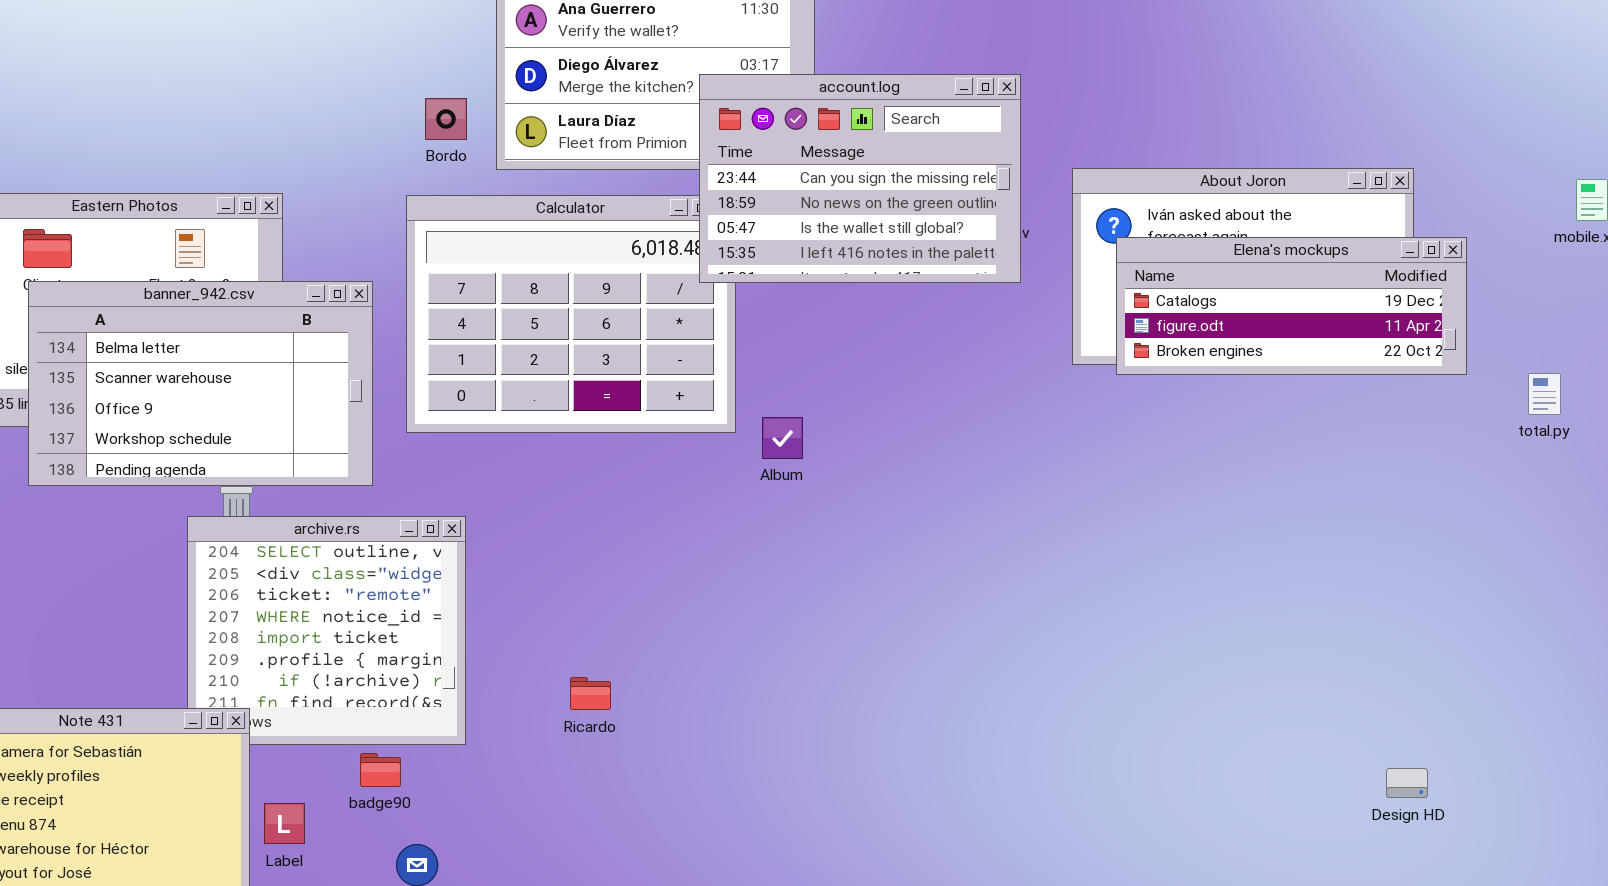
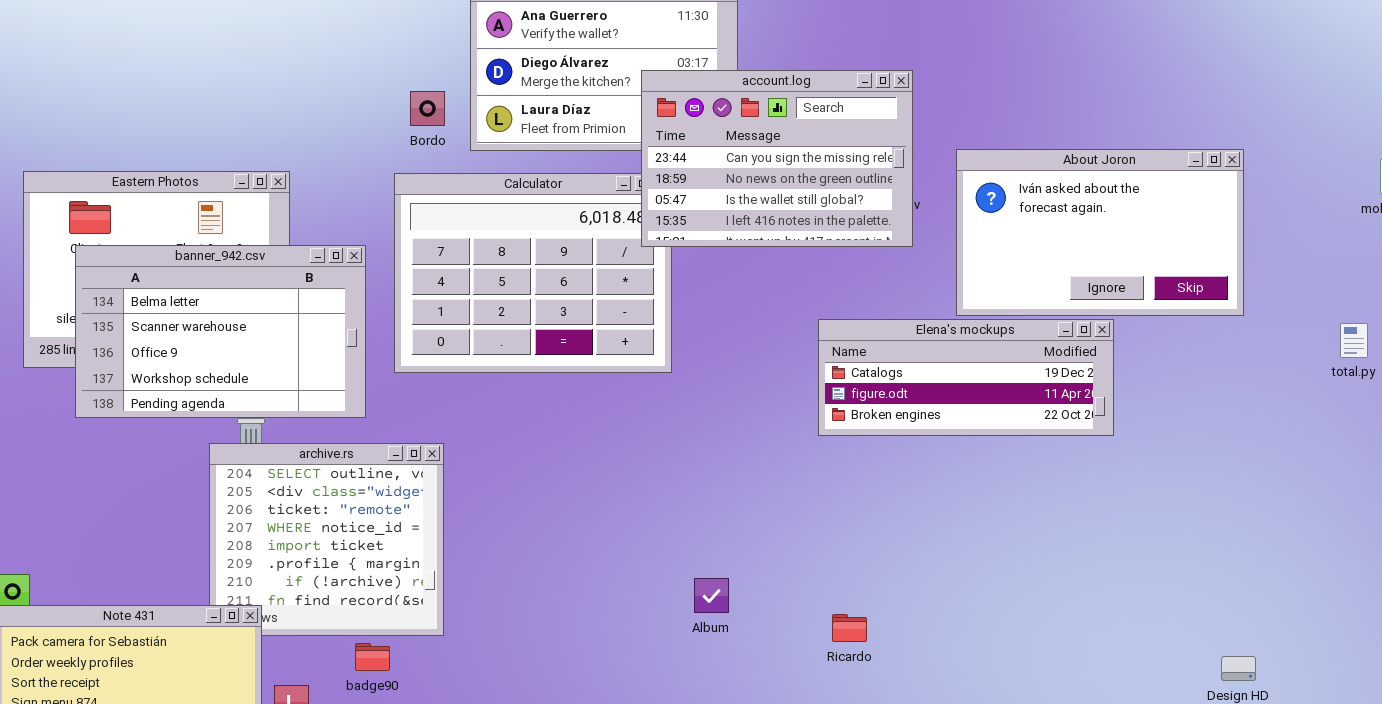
Elena's mockups: [1116,237,1467,375] -> [818,319,1114,436], moved
Album: [762,417,803,459] -> [694,578,729,613], moved
Ricardo: [570,677,611,710] -> [832,614,867,642], moved

